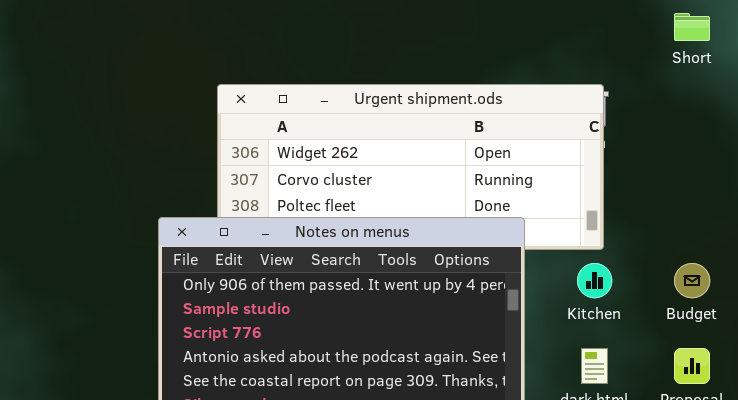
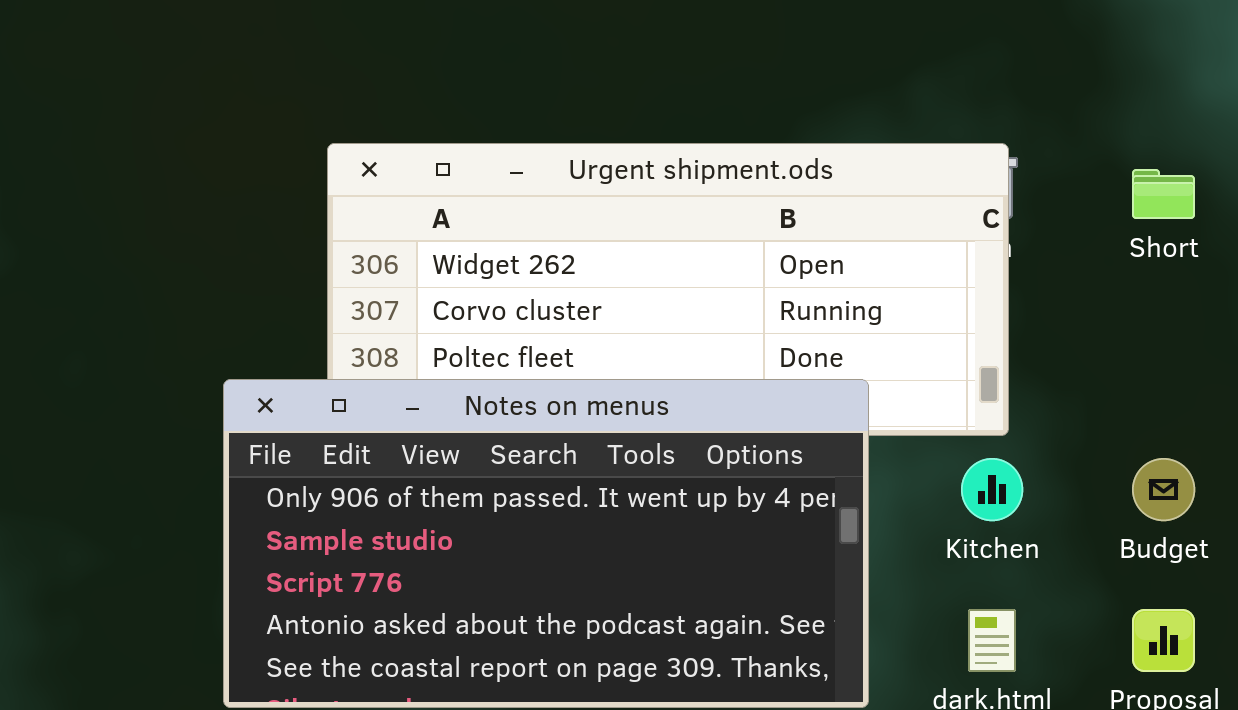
Short: [674,13,710,41] -> [1132,169,1195,219], moved

